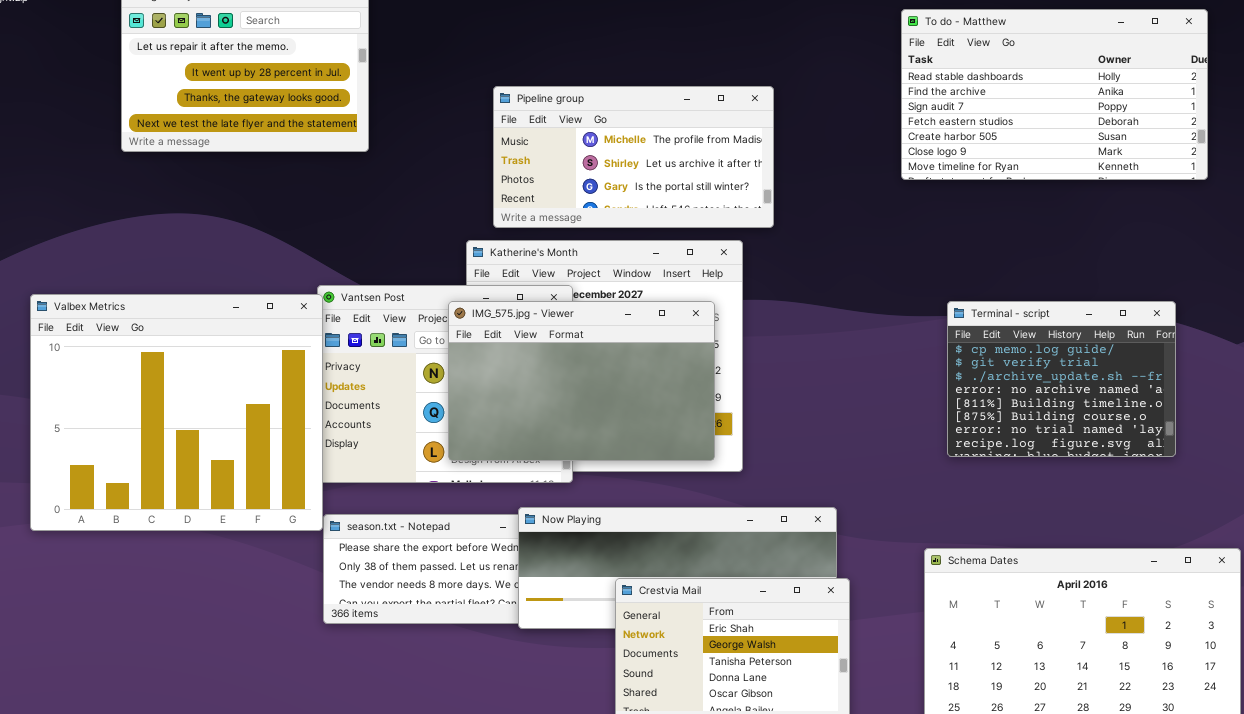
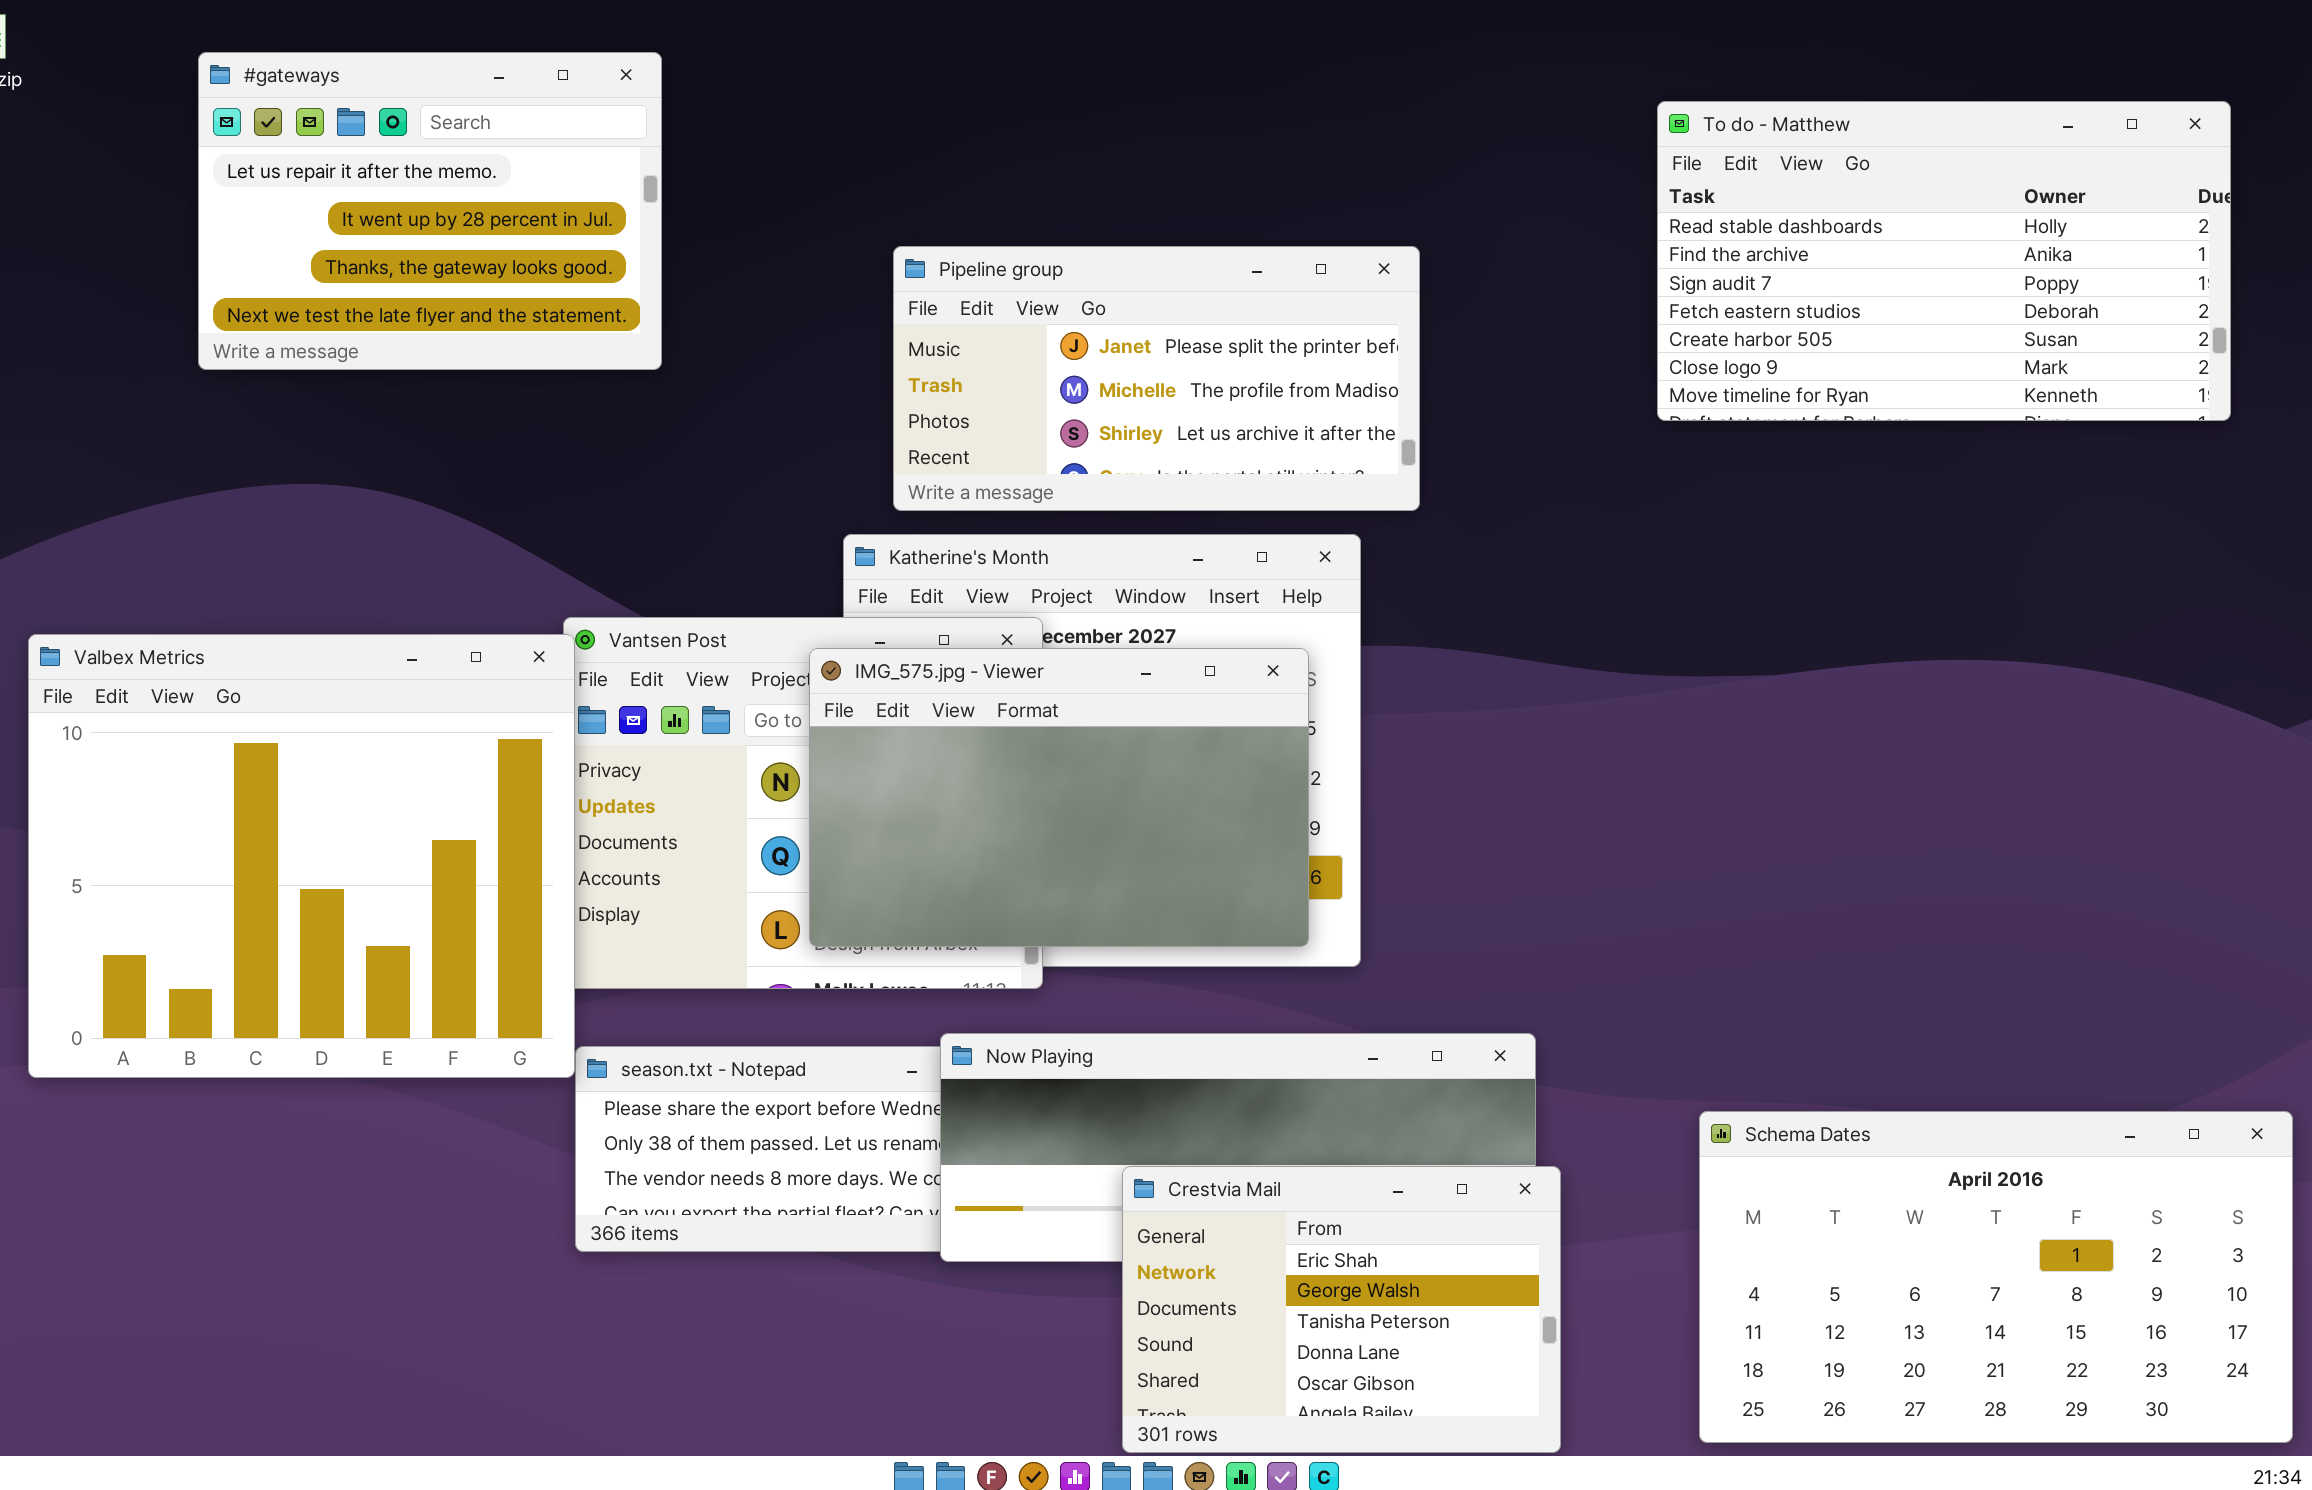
Pipeline group: [493,86,774,228] -> [893,246,1420,511], scrolled up 1 row
Terminal - script: [947,301,1176,457] -> none, closed

